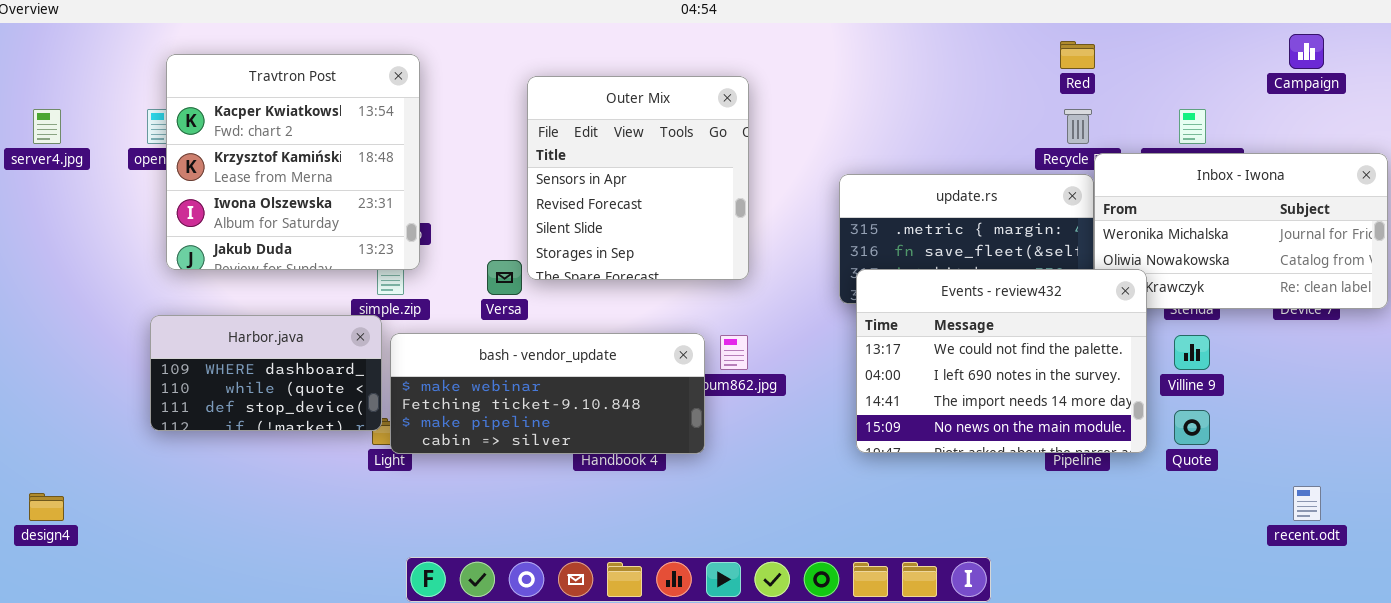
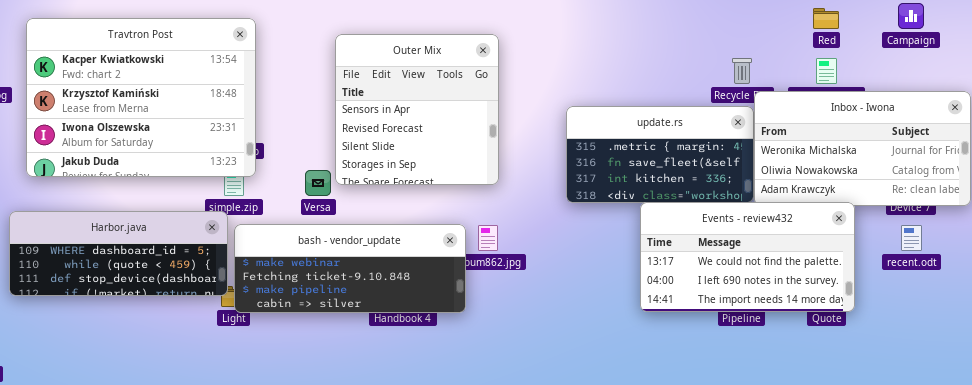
Red: [1060,41,1095,69] -> [813,8,839,29], moved
Travtron Post: [166,54,420,270] -> [26,18,256,177], resized
Events - review432: [856,269,1147,453] -> [640,202,855,312], moved, resized
Harbor.java: [150,315,382,431] -> [9,211,228,296], resized
recent.odt: [1293,486,1321,521] -> [901,225,922,251], moved

